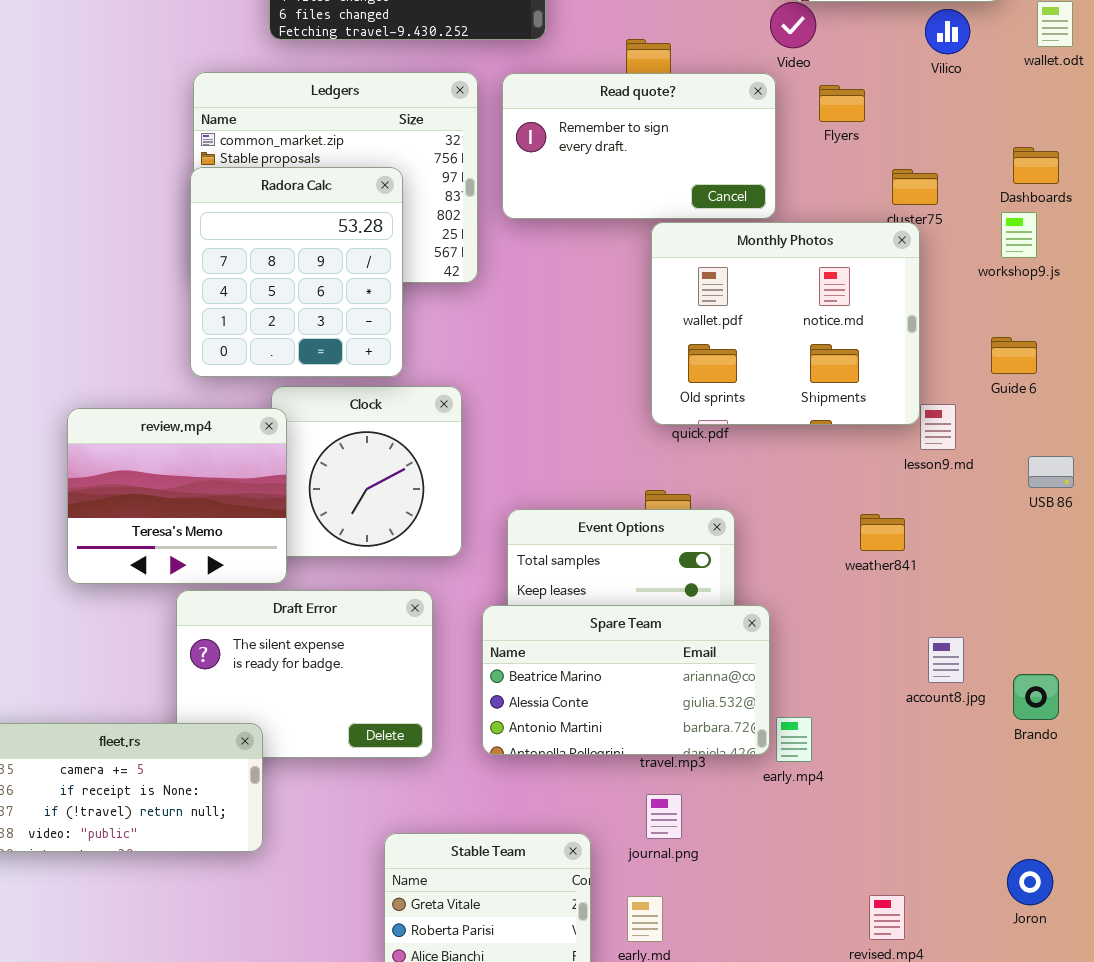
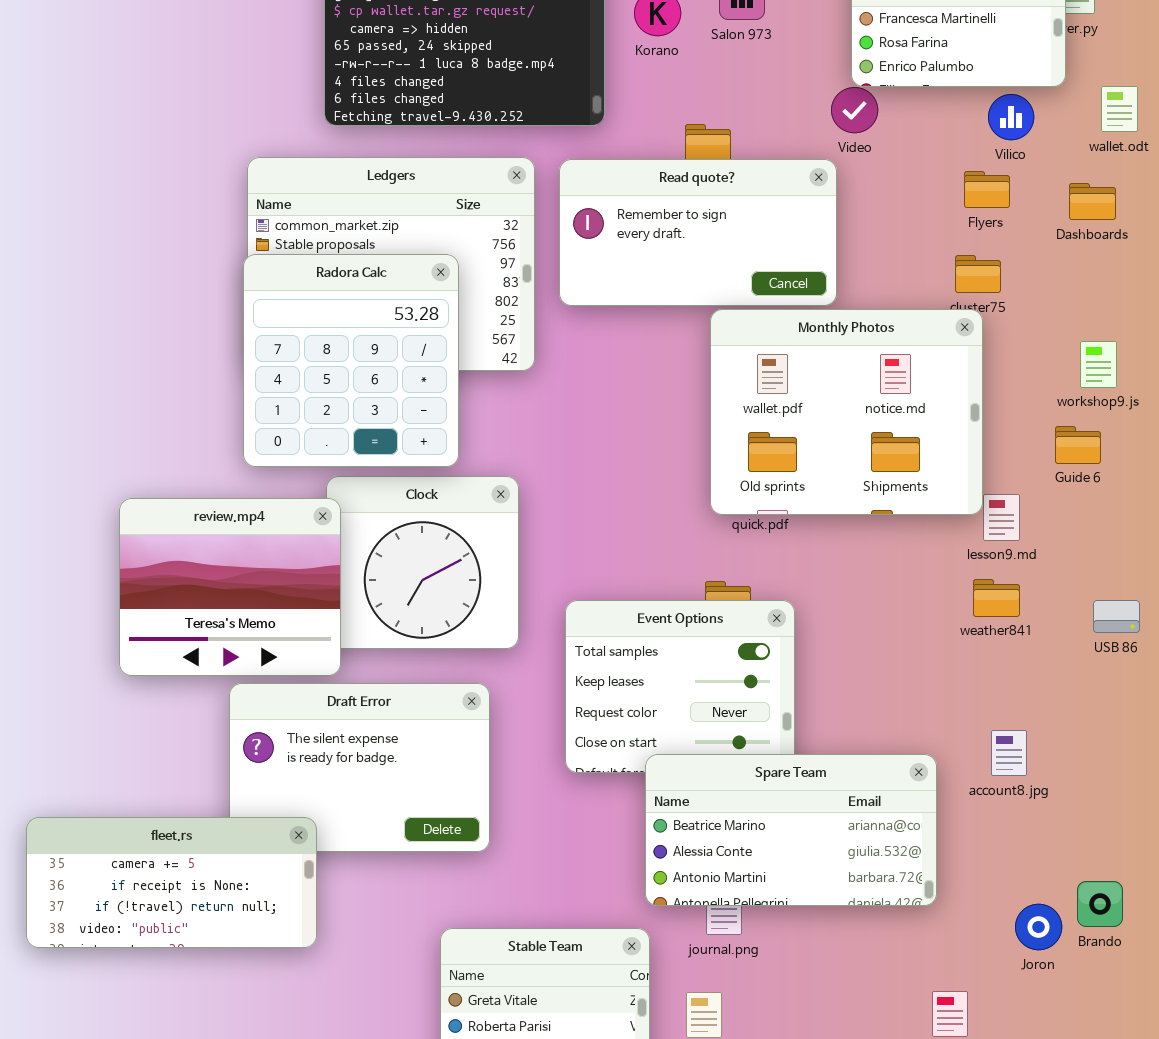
Flyers: [819,85,865,122] -> [964,171,1010,208], moved
Dashboards: [1013,147,1059,184] -> [1069,183,1116,220], moved
workshop9.js: [1001,212,1037,258] -> [1080,341,1117,388], moved
USB 86: [1028,456,1074,488] -> [1093,600,1140,633], moved
weather841: [860,514,905,551] -> [973,579,1020,617], moved
Spare Team: [482,605,770,755] -> [645,754,937,906], moved
Brando: [1013,674,1059,720] -> [1077,881,1123,927], moved
Joron: [1007,859,1053,905] -> [1015,904,1062,950], moved

